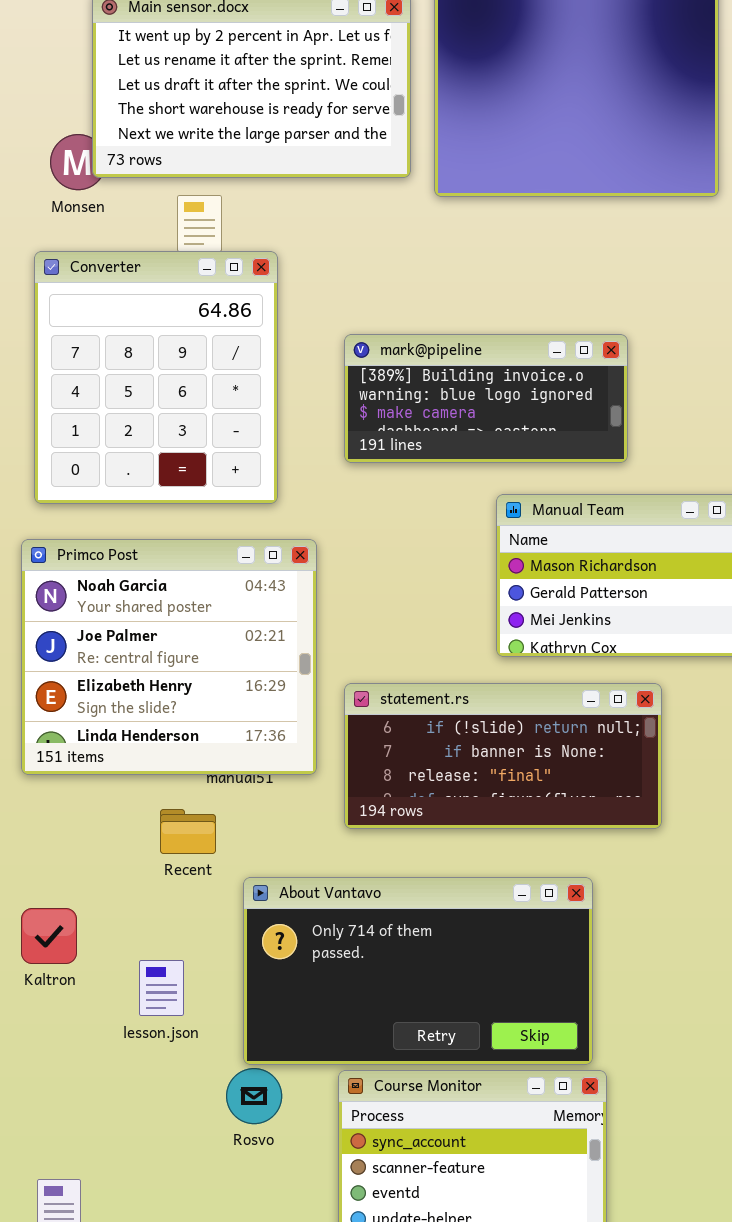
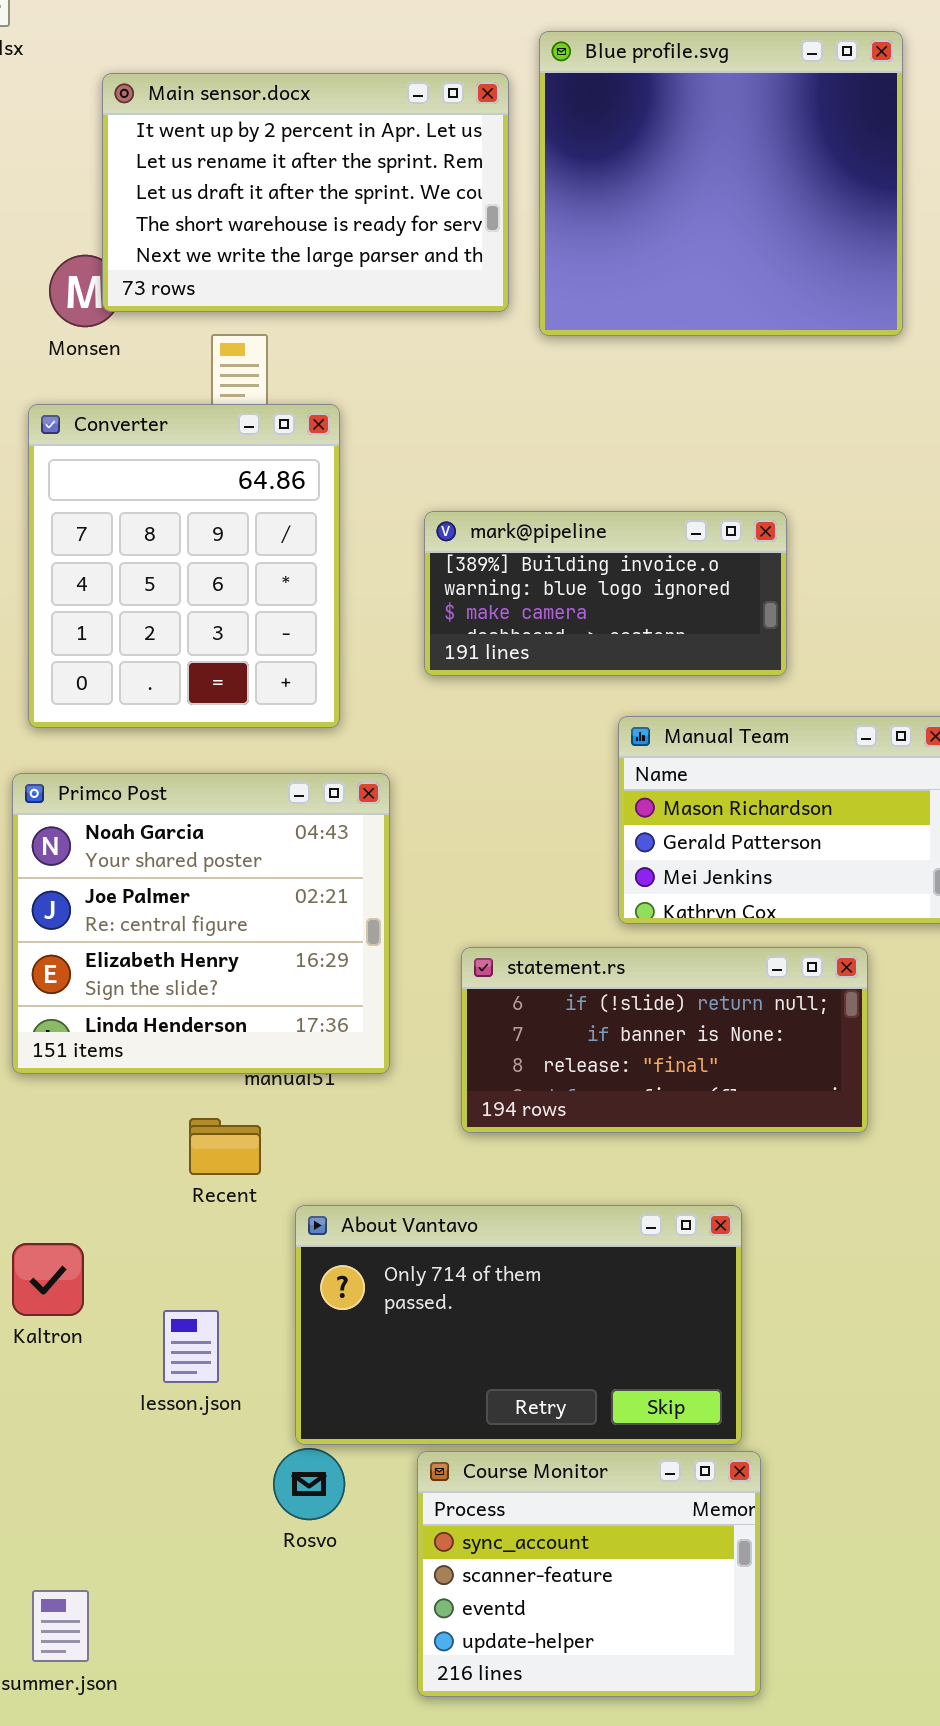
statement.rs: [344,683,662,829] -> [461,947,868,1133], moved

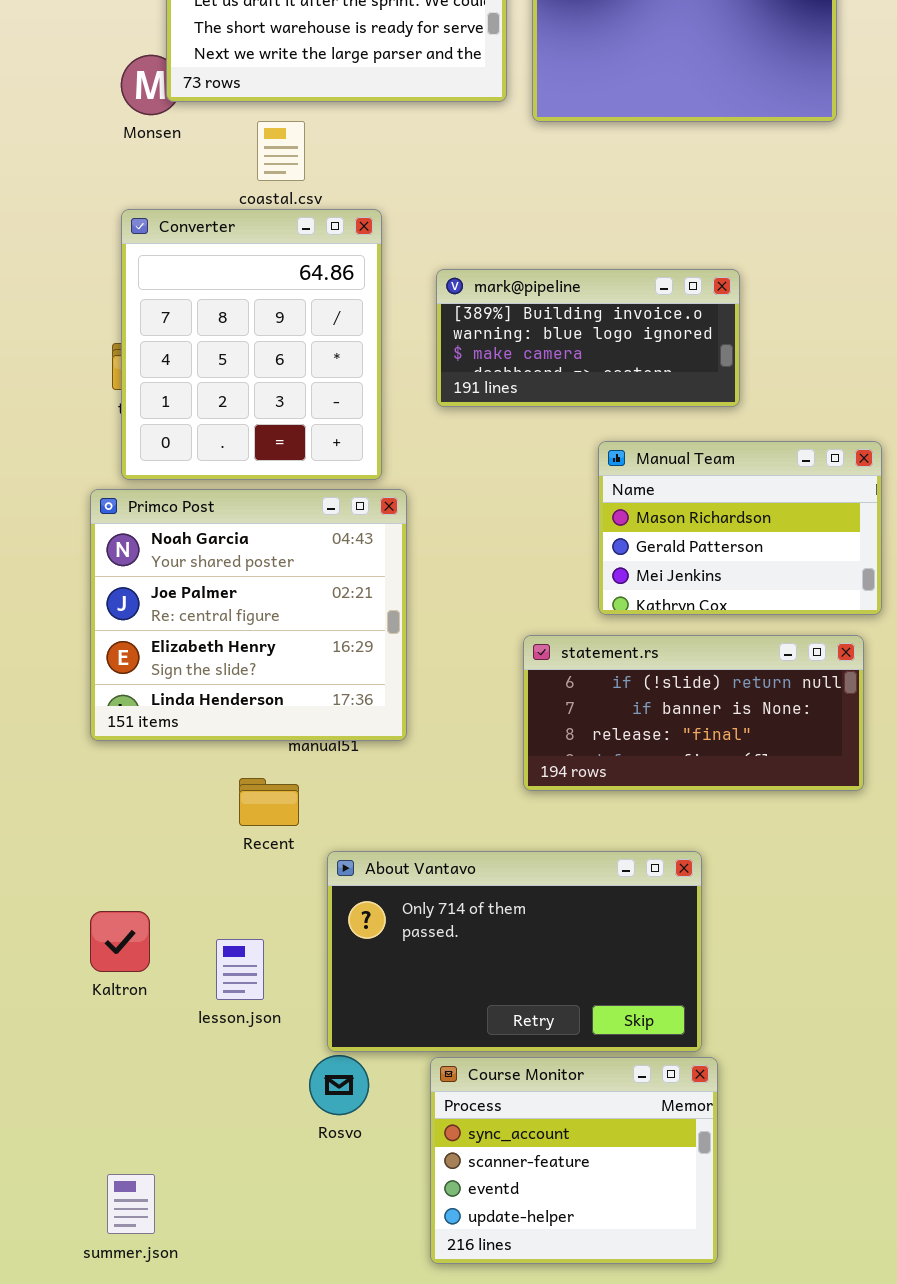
Converter: [28,404,340,728] -> [121,209,382,480], moved
statement.rs: [461,947,868,1133] -> [523,635,864,791], moved
Kaltron: [12,1243,84,1316] -> [90,911,150,972], moved

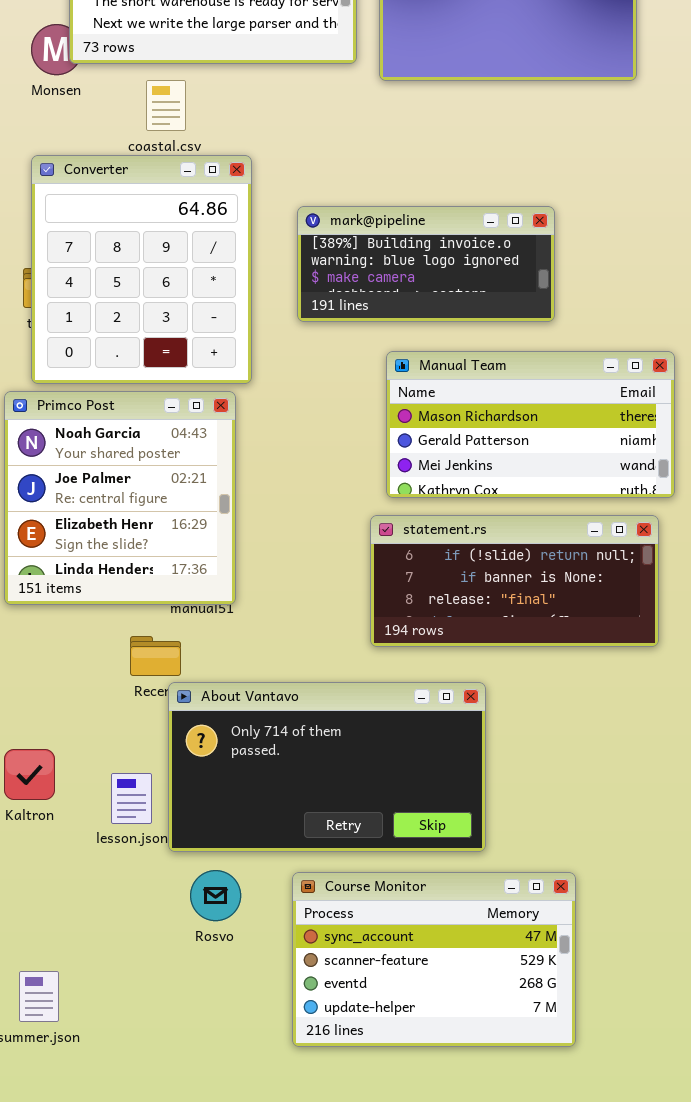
Manual Team: [598,441,882,615] -> [386,351,675,498], resized
Primco Post: [90,489,407,741] -> [4,391,236,605], resized
About Vantavo: [327,851,702,1052] -> [168,682,486,852], moved
Course Monitor: [430,1057,718,1264] -> [292,872,576,1047], resized

